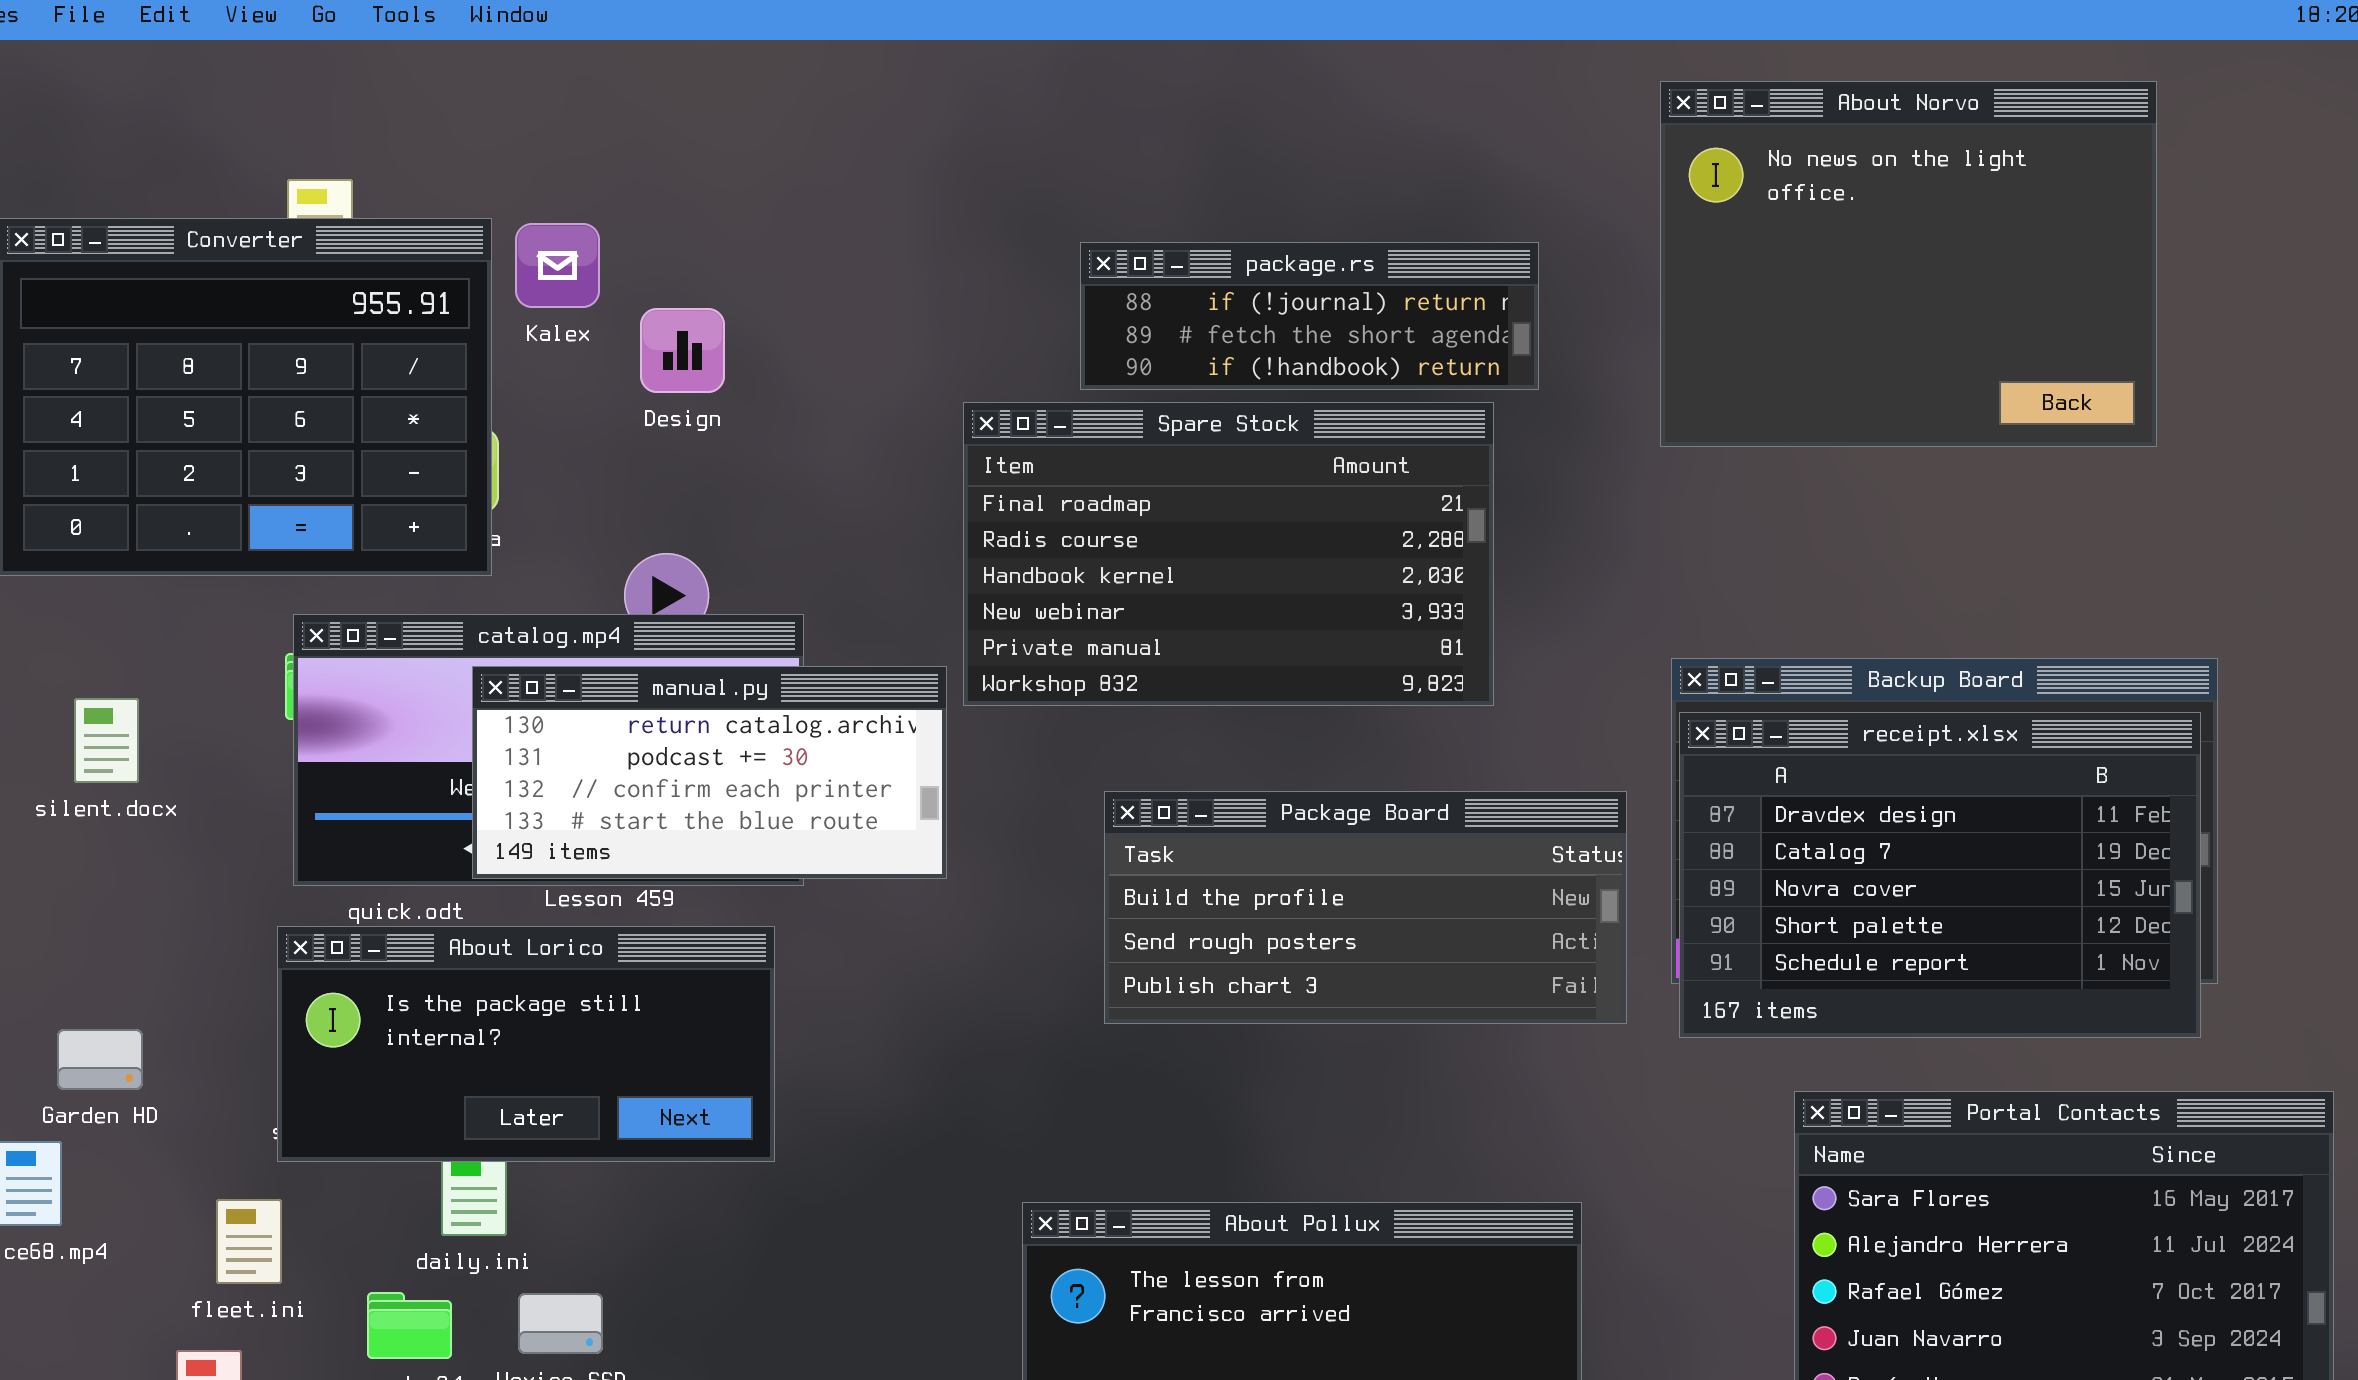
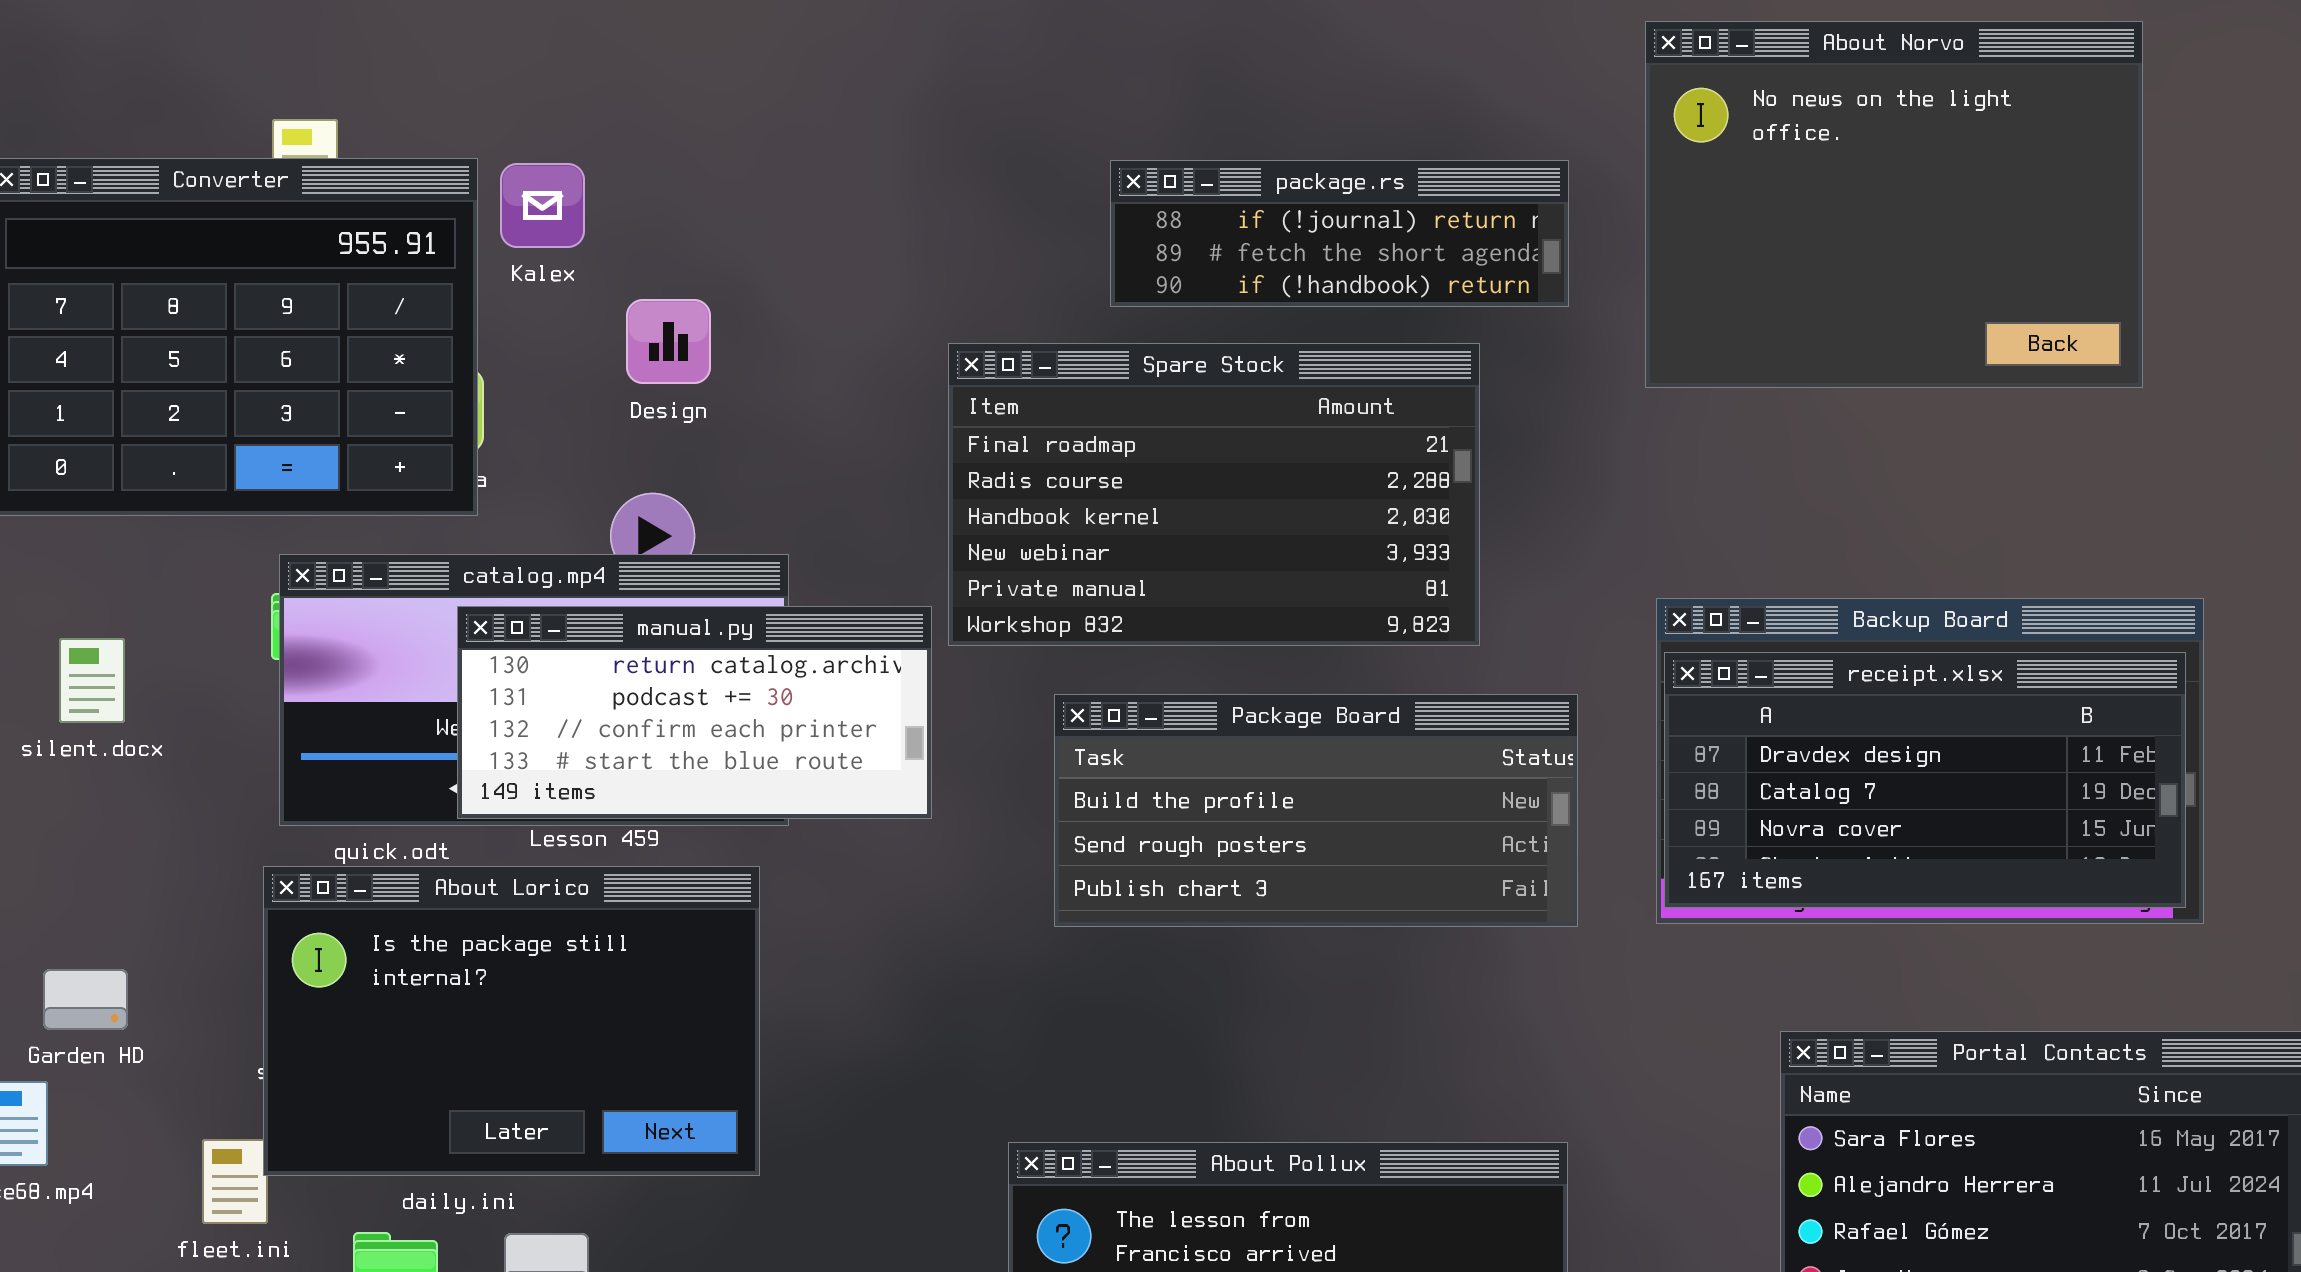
package.rs: [1080,242,1539,390] -> [1110,160,1569,307], moved
Design: [640,308,725,393] -> [626,299,711,384], moved
receipt.xlsx: [1679,712,2201,1038] -> [1664,652,2186,908], resized
Package Board: [1104,791,1627,1024] -> [1054,694,1578,927], moved
About Lorico: [277,926,775,1162] -> [263,866,760,1176], resized

